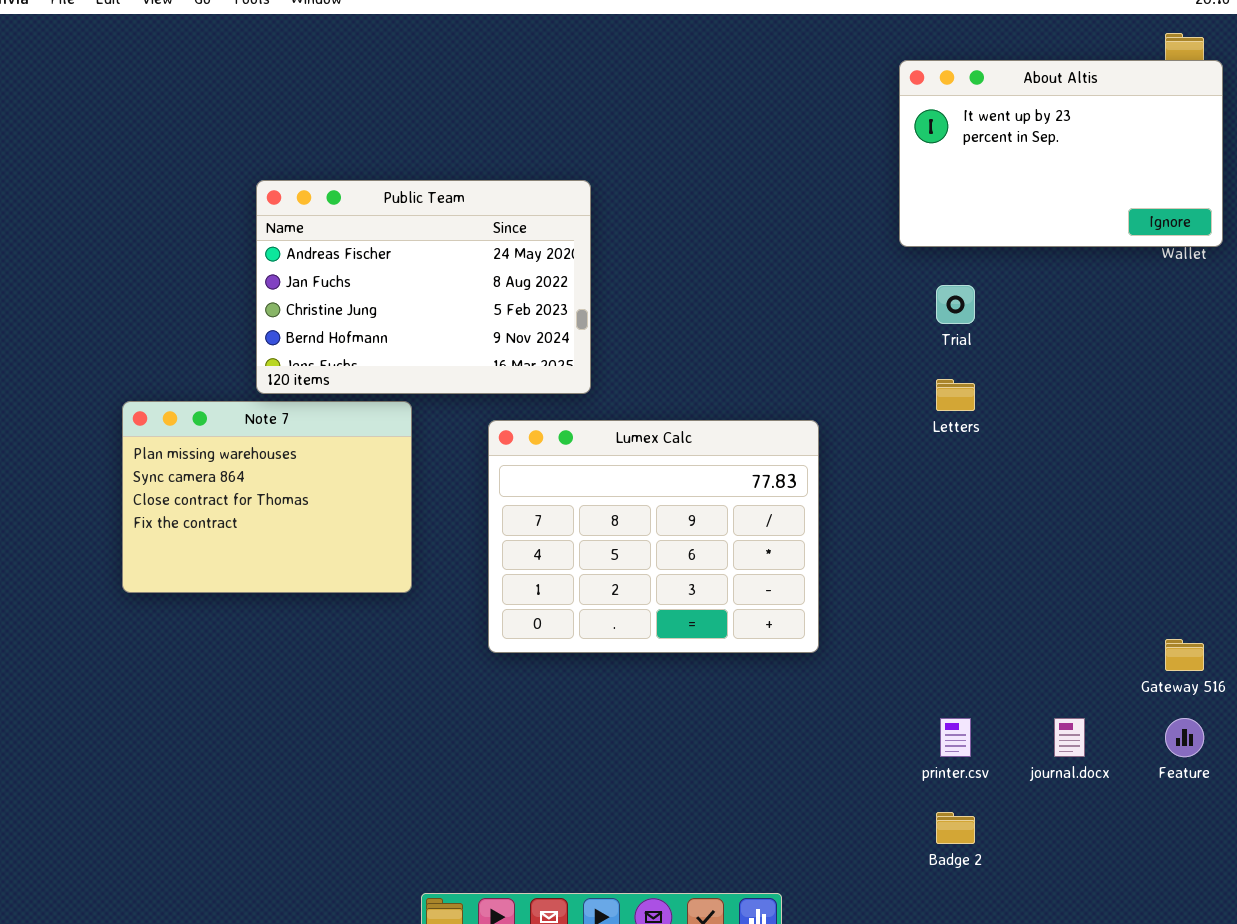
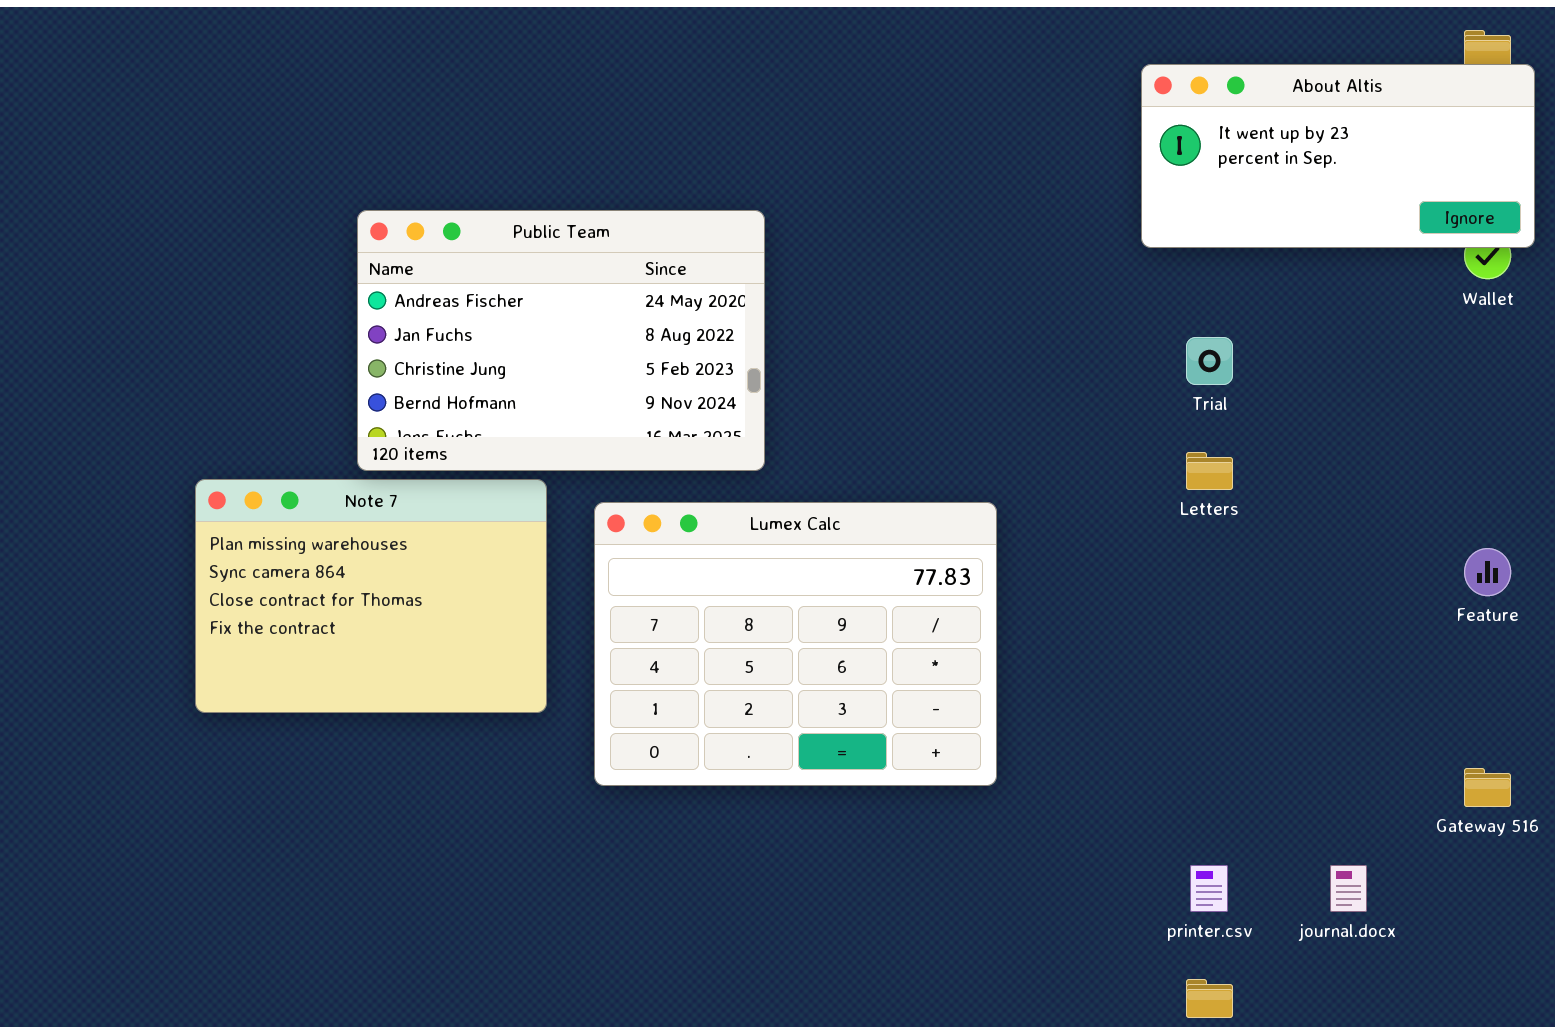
About Altis: [899,60,1223,247] -> [1141,64,1535,248], resized
Lumex Calc: [488,420,819,653] -> [594,502,997,786], moved
Feature: [1165,718,1204,757] -> [1464,548,1511,596], moved

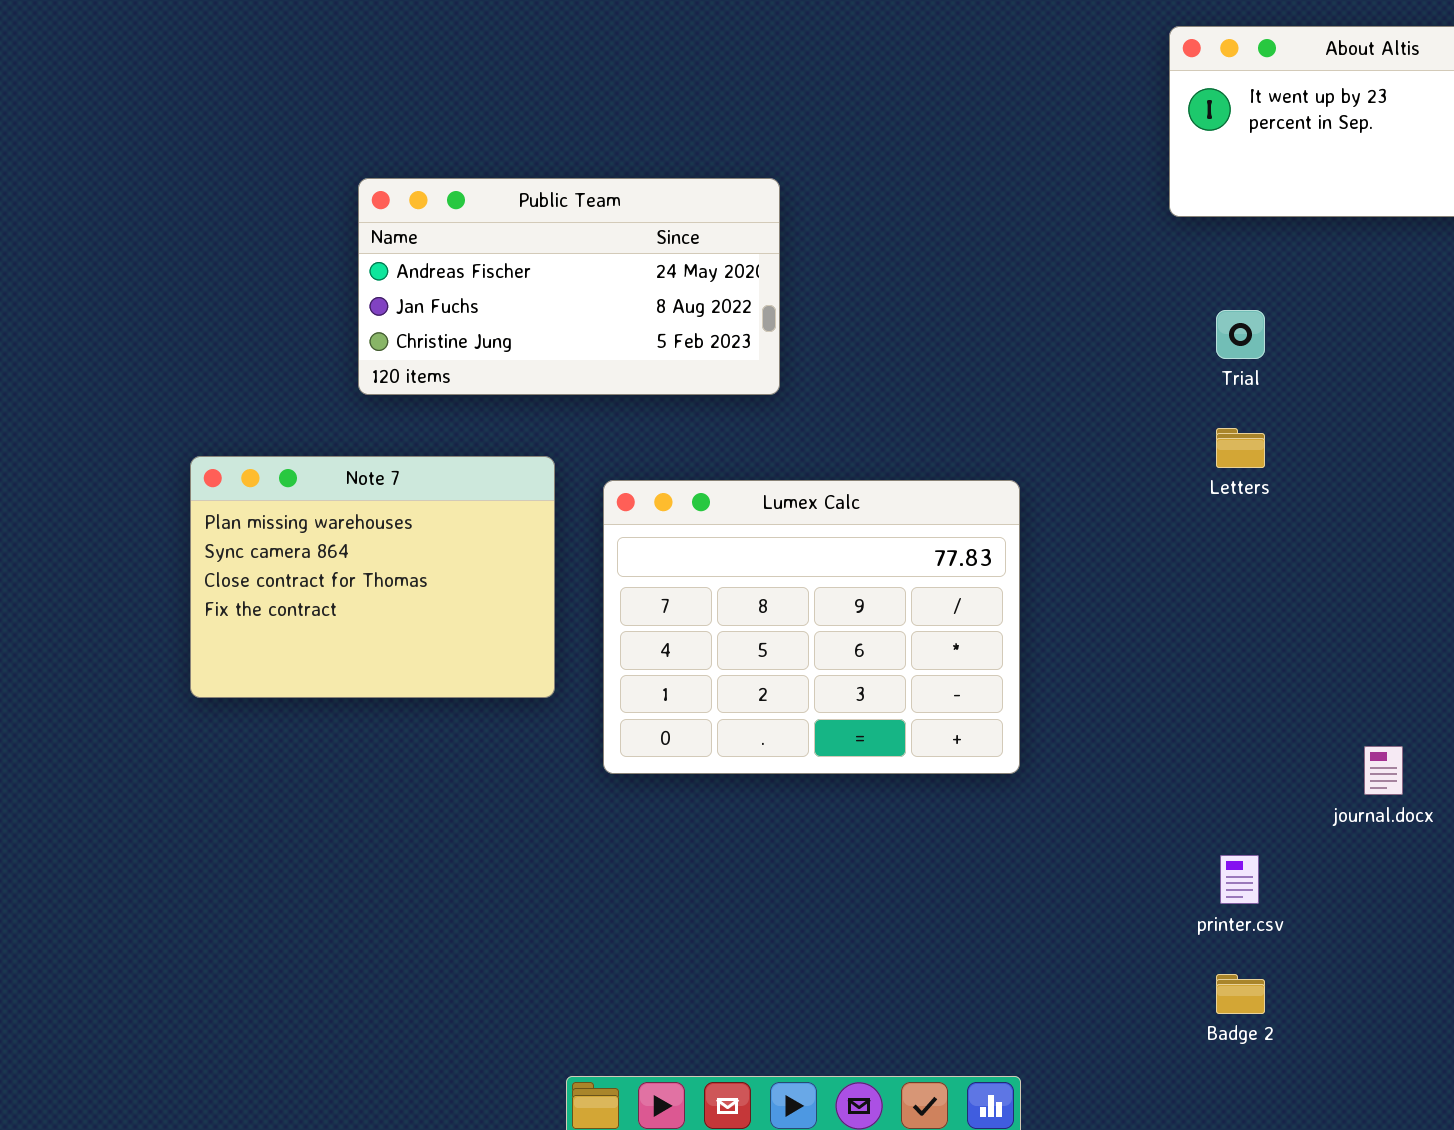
Public Team: [357,210,765,471] -> [358,178,780,395], resized
journal.docx: [1330,865,1367,912] -> [1364,746,1403,795], moved

